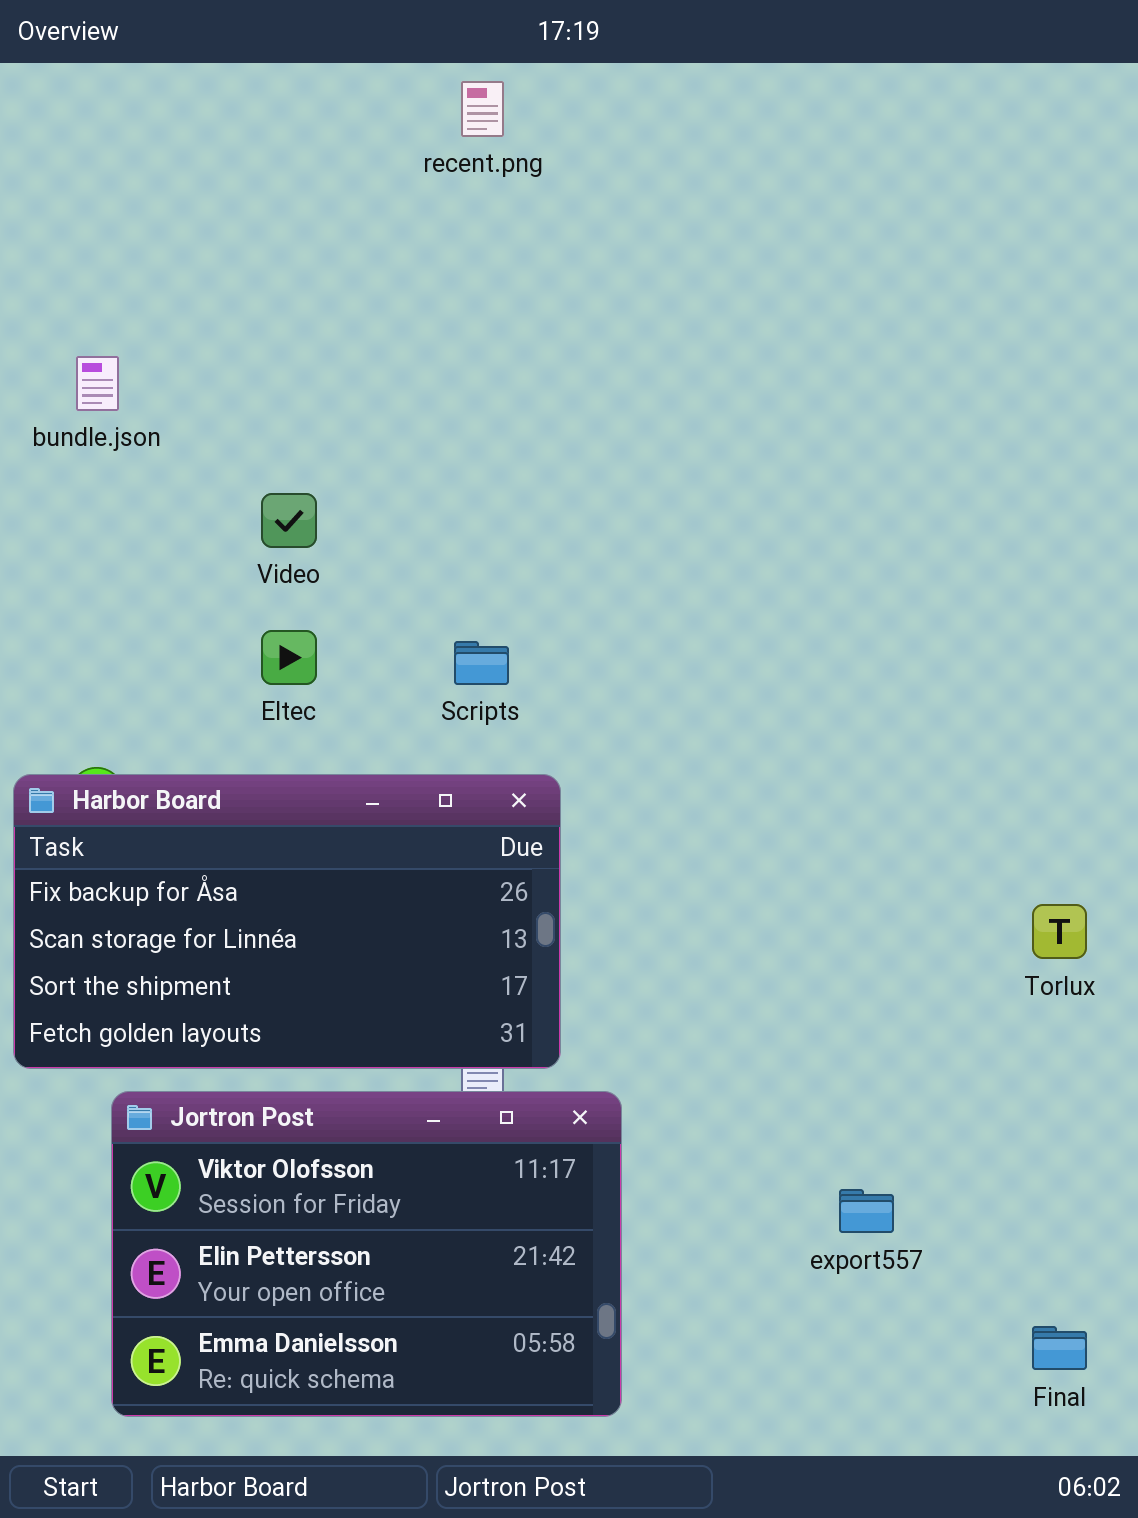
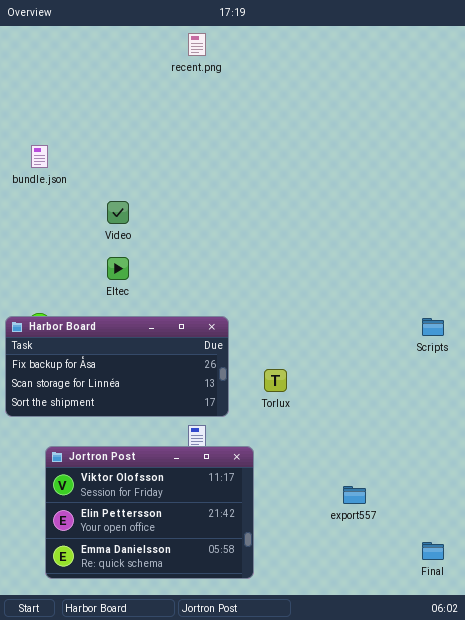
Scripts: [454,641,509,685] -> [422,318,444,336], moved
Harbor Board: [13,774,561,1069] -> [5,316,229,417], resized
Torlux: [1032,904,1087,959] -> [264,369,287,392], moved

